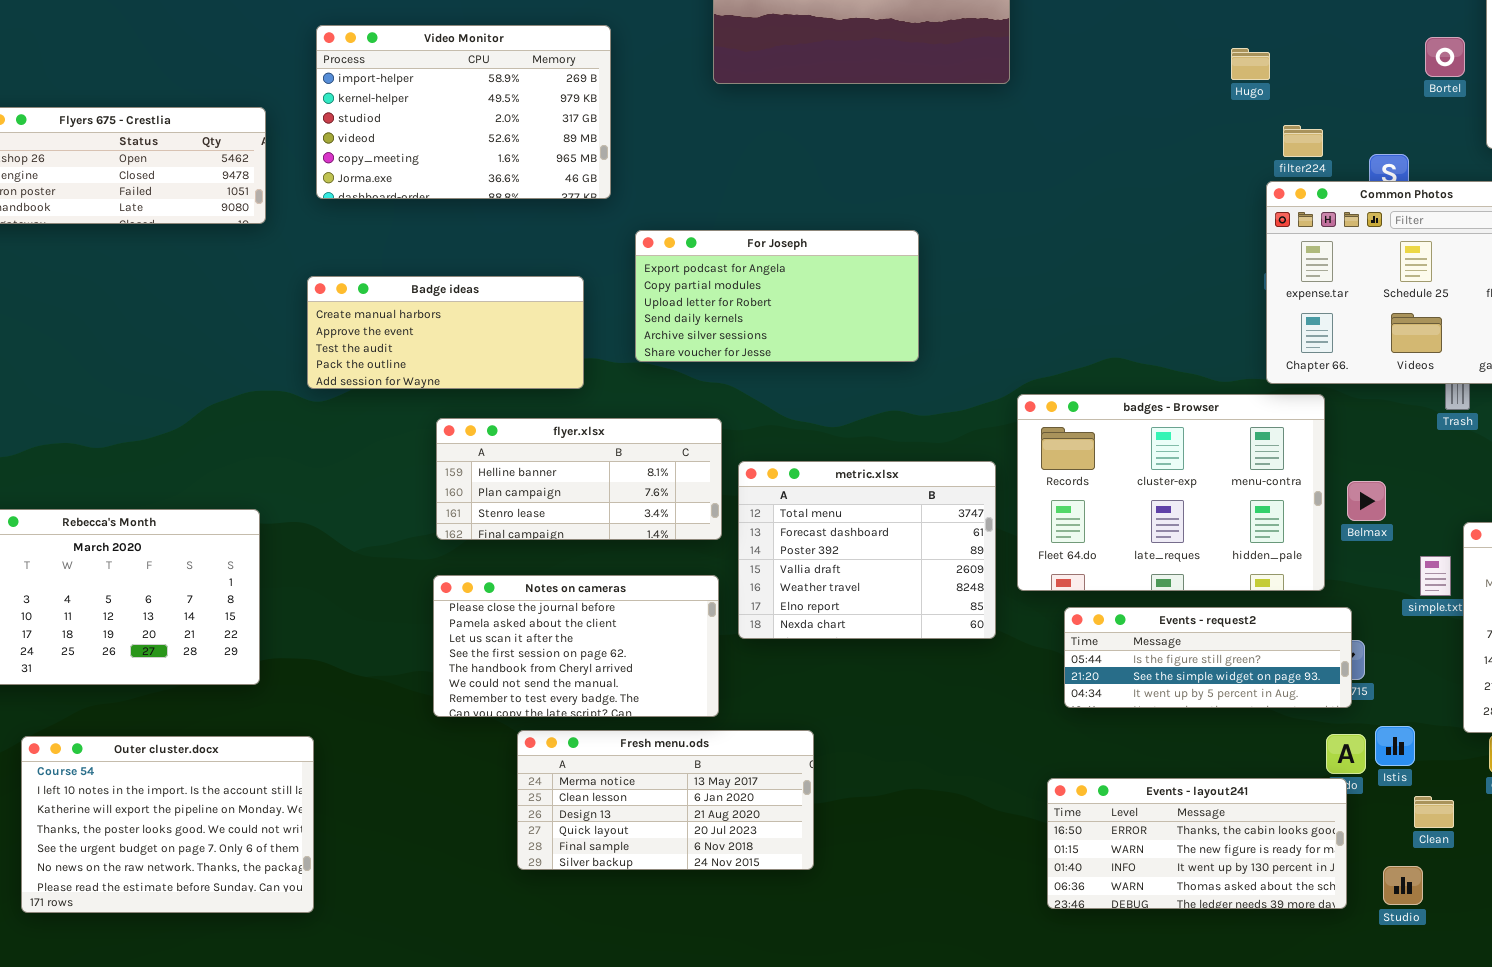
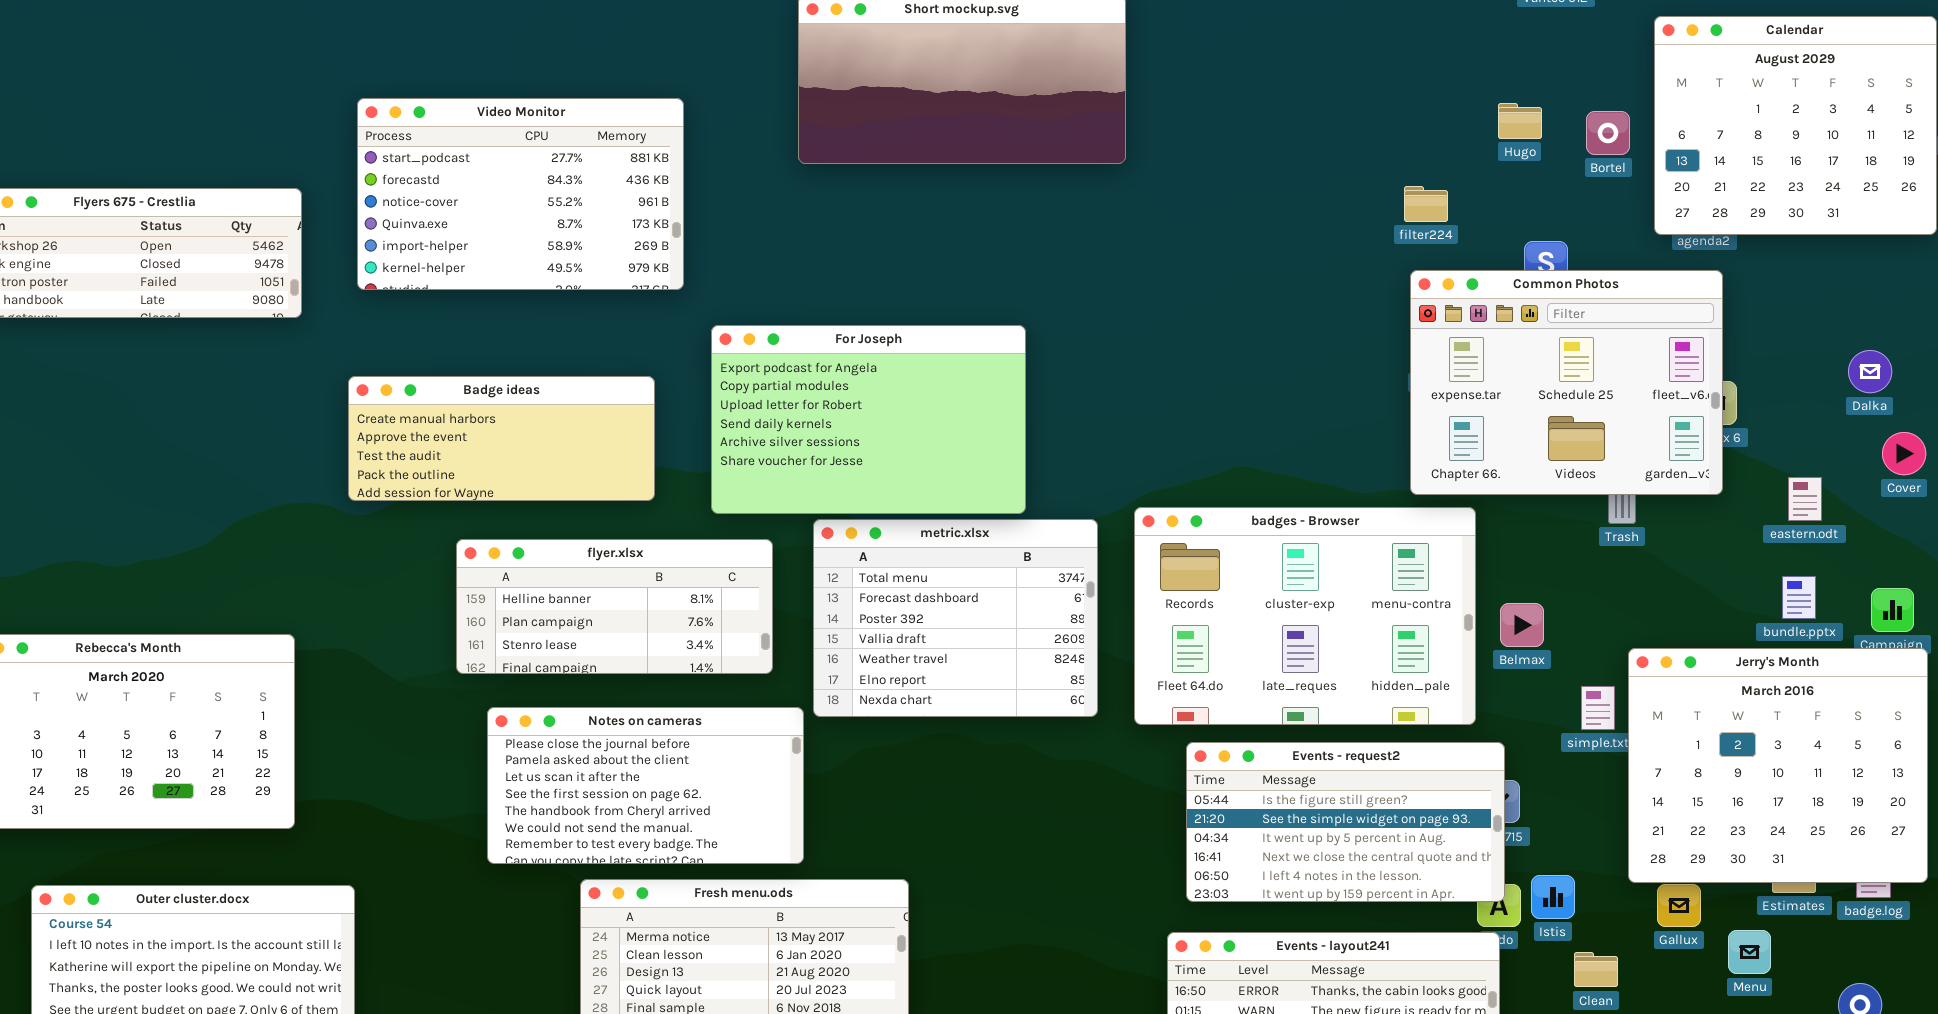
Video Monitor: [316,25,611,199] -> [357,98,684,290], scrolled up 4 rows
Hugo: [1231,48,1270,80] -> [1498,103,1542,139], moved
filter224: [1283,125,1323,157] -> [1404,186,1448,222], moved
For Joseph: [635,230,919,362] -> [711,325,1026,514], resized
flyer.xlsx: [436,418,722,540] -> [456,539,773,674], moved
metric.xlsx: [738,461,996,639] -> [813,519,1098,717], moved
Events - request2: [1064,607,1352,708] -> [1186,742,1505,902], resized

